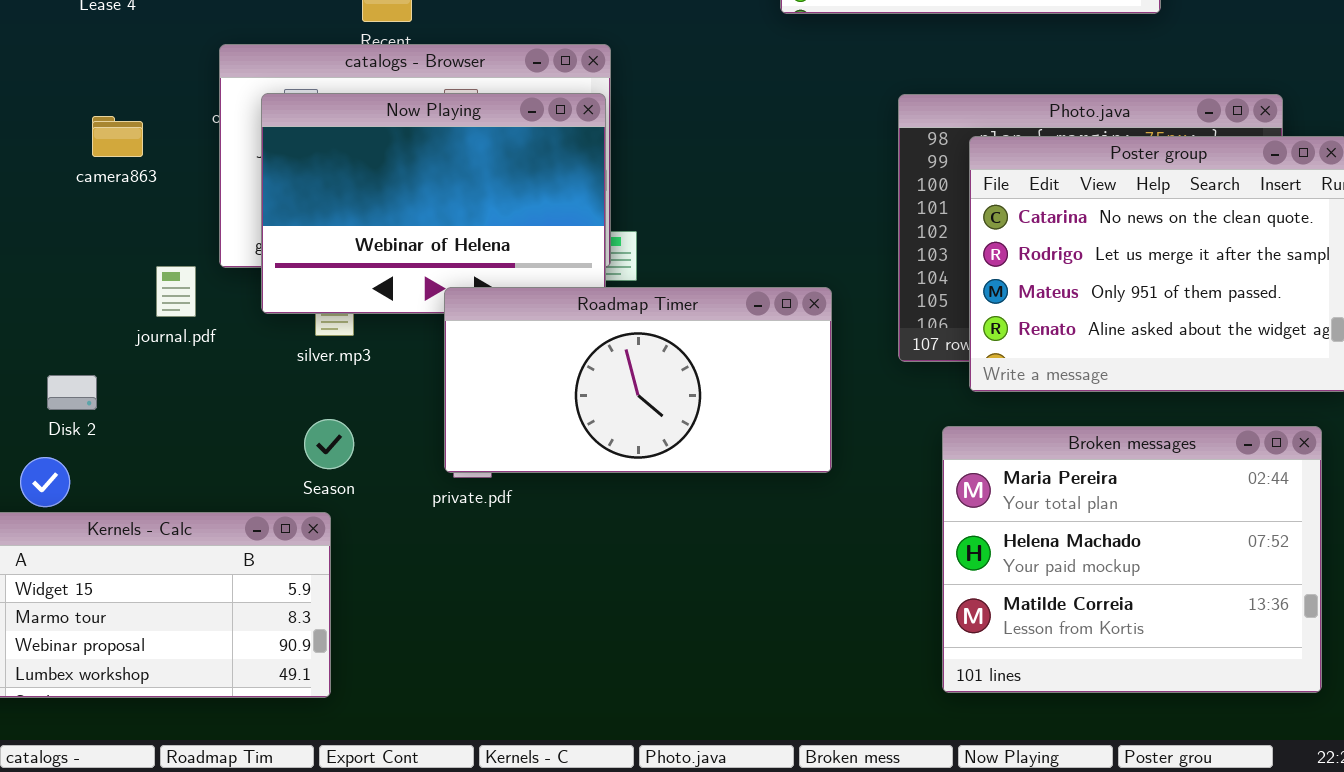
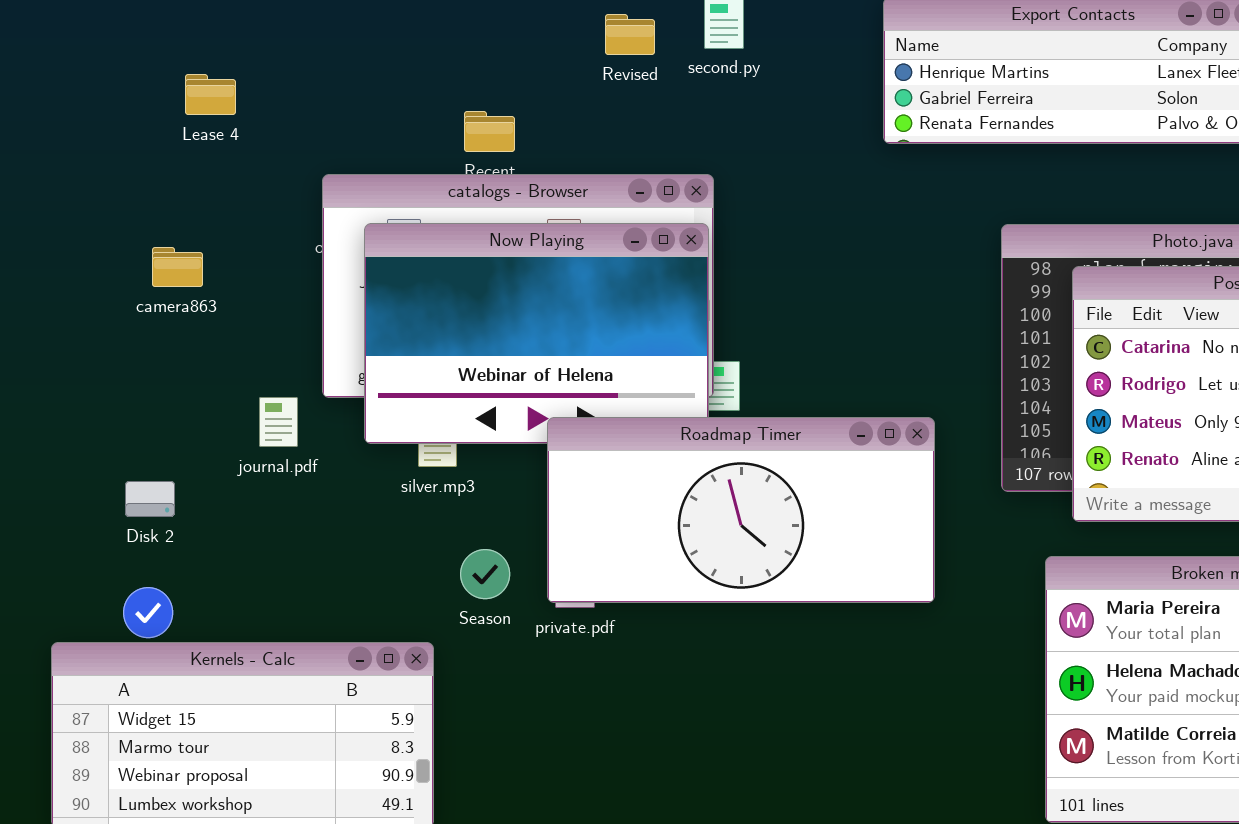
camera863: [92,116,143,157] -> [152,247,203,287], moved
Disk 2: [47,375,97,410] -> [125,481,175,517], moved
Season: [304,419,354,469] -> [460,549,510,599], moved

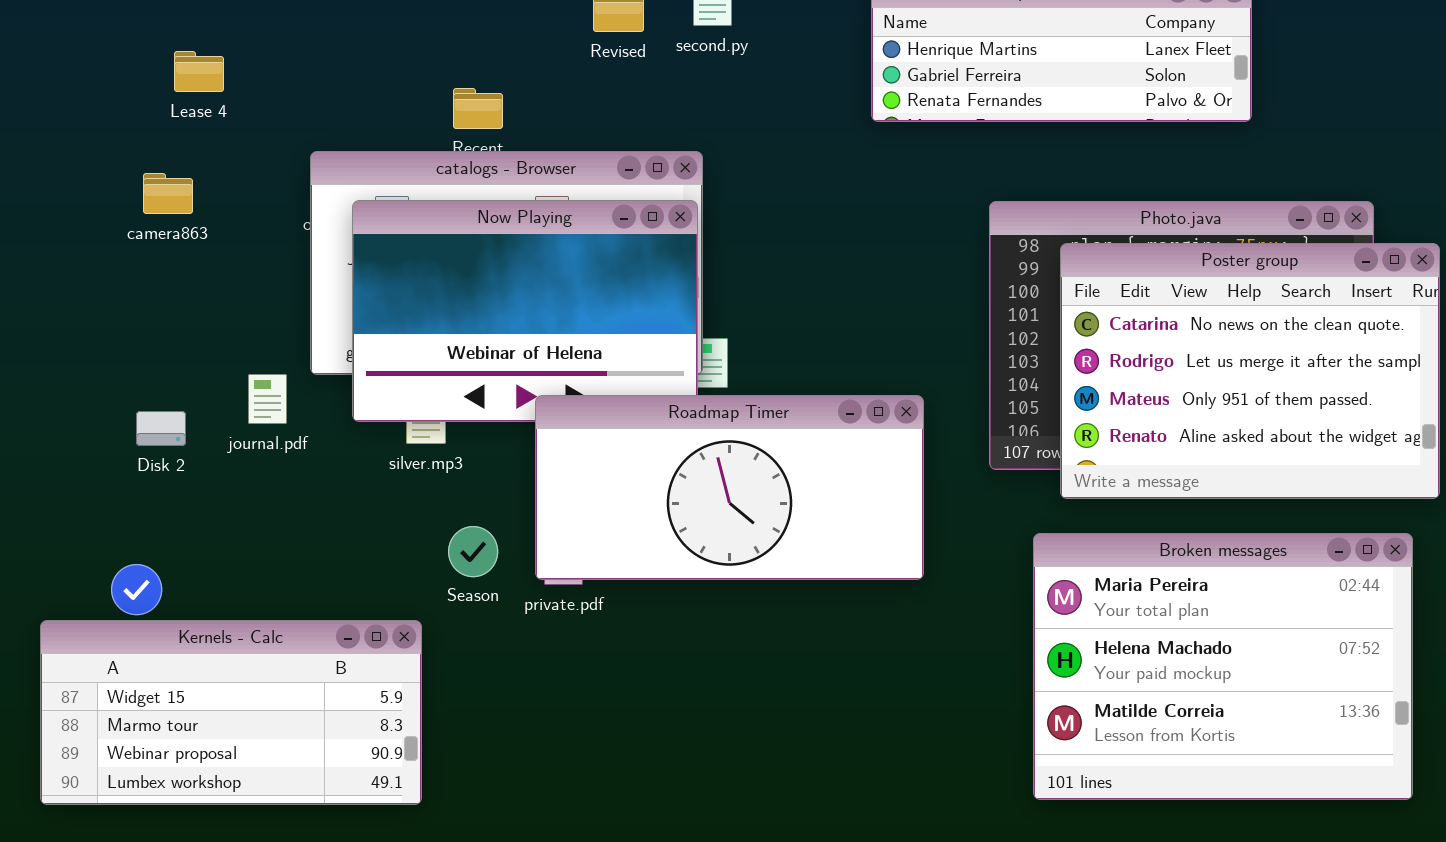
camera863: [152,247,203,287] -> [143,173,193,214], moved
Disk 2: [125,481,175,517] -> [136,411,186,446], moved

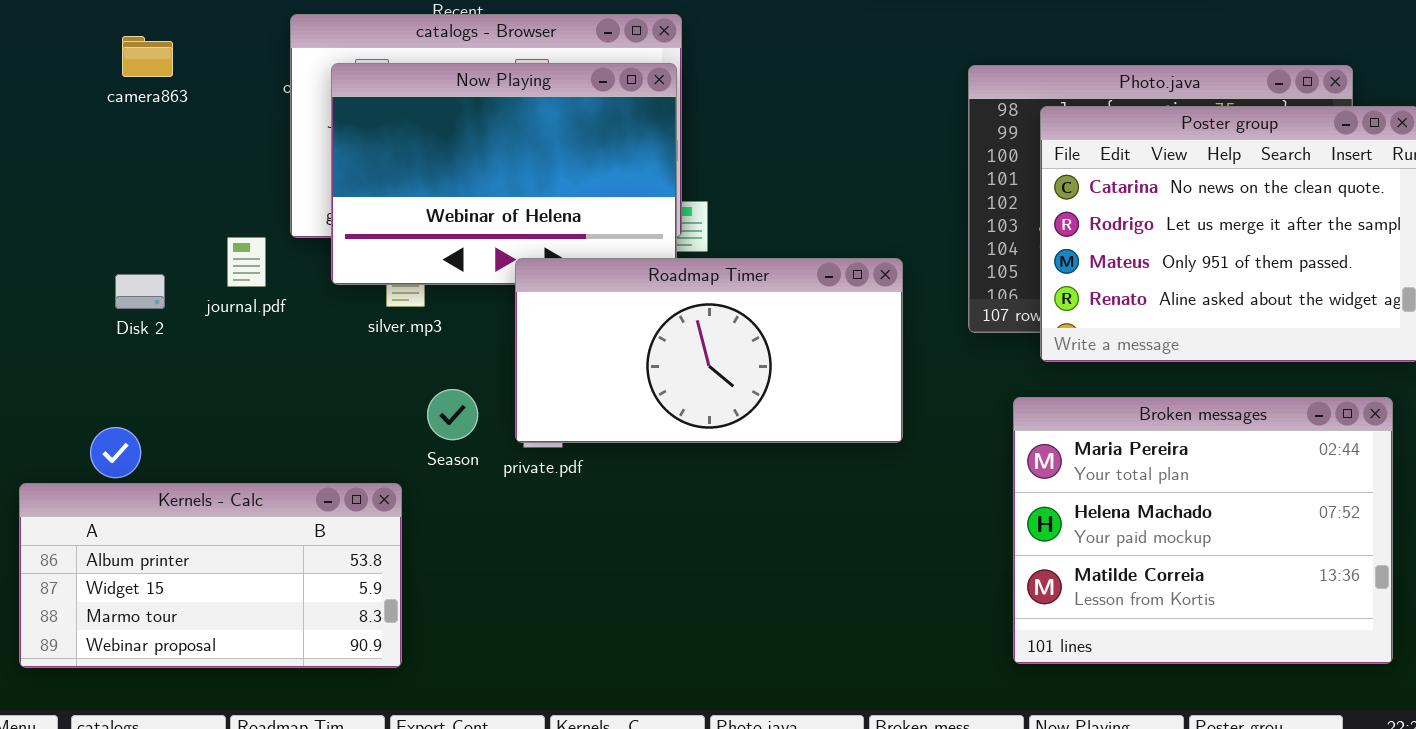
Kernels - Calc: [40,620,422,805] -> [19,483,402,668], scrolled up 1 row

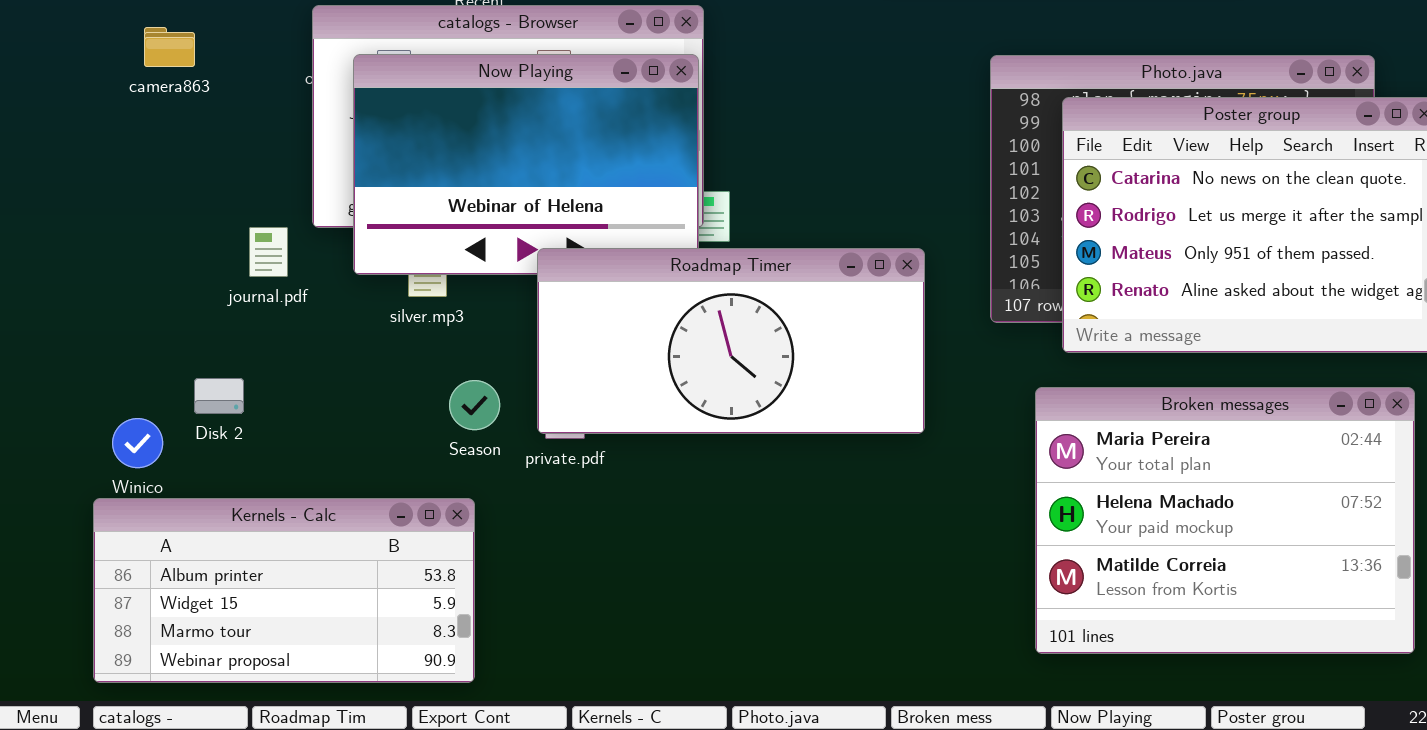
Disk 2: [115,274,165,309] -> [194,378,244,414], moved
Kernels - Calc: [19,483,402,668] -> [93,498,475,683], moved

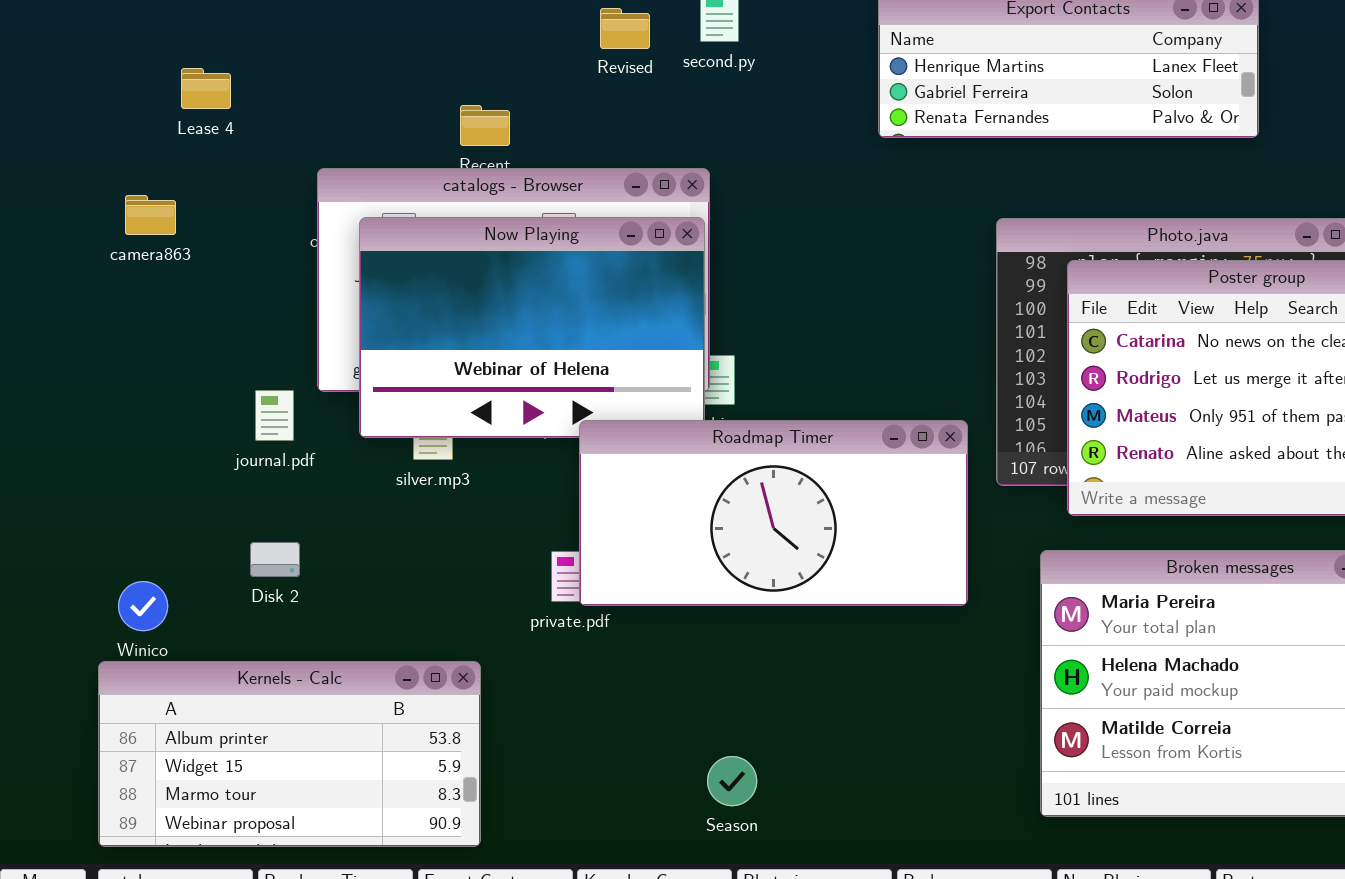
camera863: [144,27,195,67] -> [125,195,176,235], moved
Roadmap Timer: [537,248,925,434] -> [579,420,968,606], moved
Disk 2: [194,378,244,414] -> [250,542,300,577], moved
Season: [449,380,500,430] -> [707,756,757,806], moved

